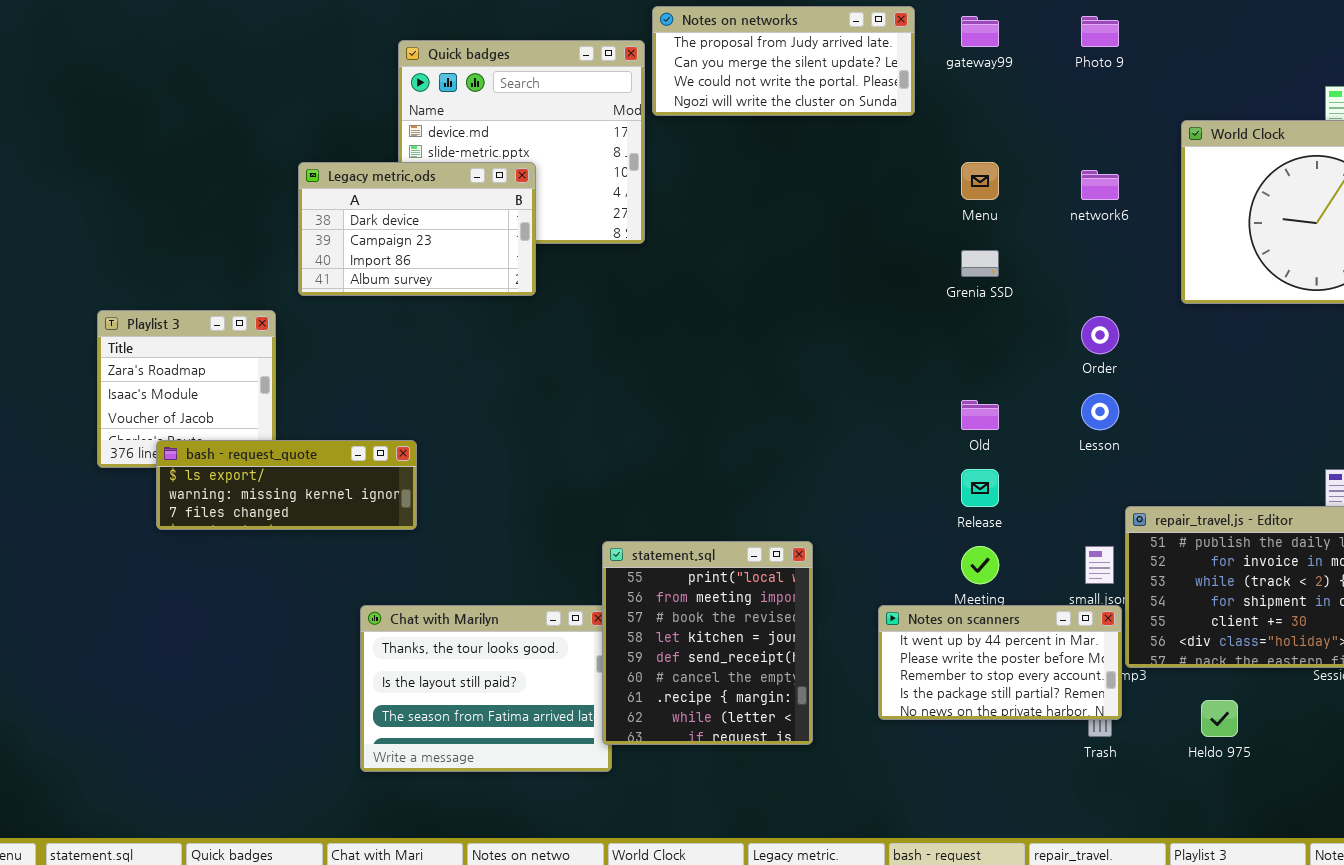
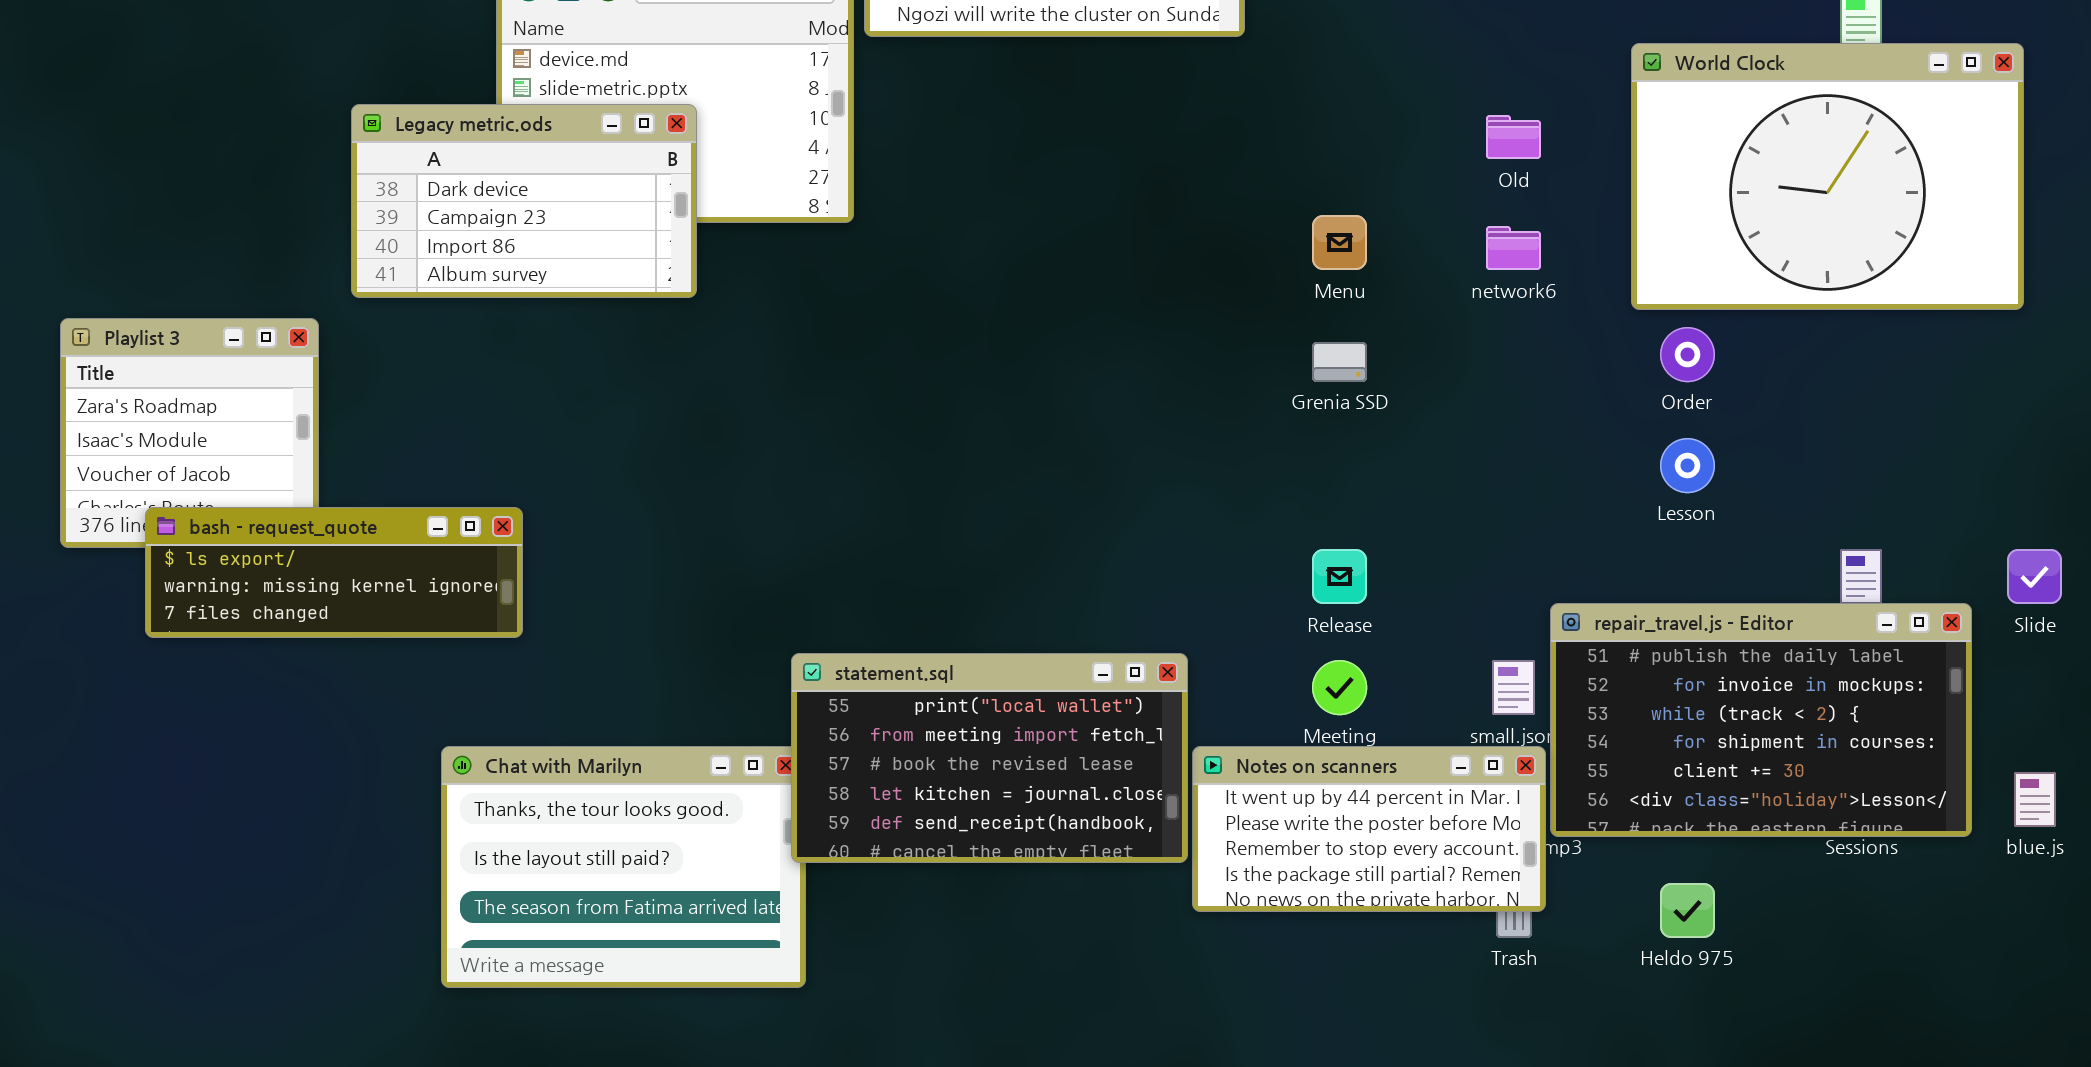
Menu: [961,162,999,200] -> [1312,215,1367,270], moved
network6: [1081,170,1119,200] -> [1486,226,1541,270], moved
Grenia SSD: [961,250,999,277] -> [1312,342,1367,382], moved
Order: [1081,316,1119,354] -> [1660,327,1715,382], moved
Lesson: [1081,393,1119,430] -> [1660,438,1715,493], moved
Old: [961,400,999,430] -> [1486,115,1541,159], moved
statement.sql: [602,541,813,745] -> [791,653,1188,863], resized

